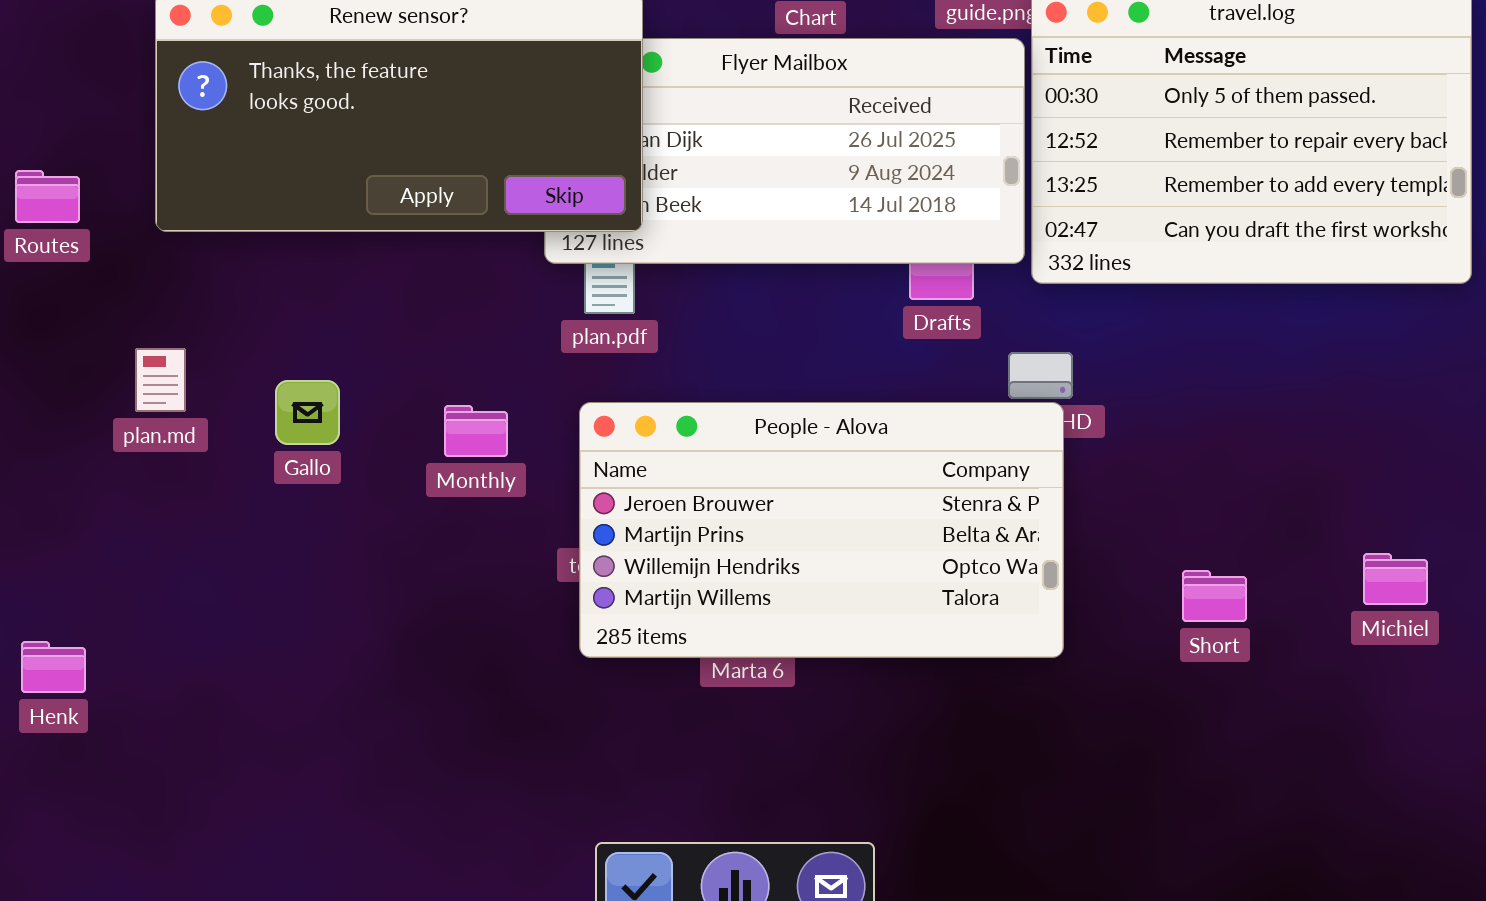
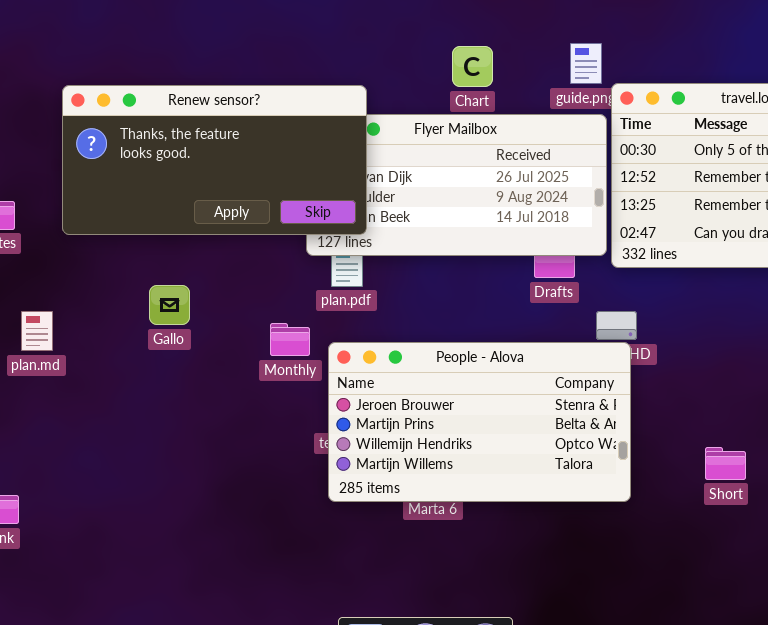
plan.md: [135,348,186,412] -> [21,311,53,351], moved
Gallo: [275,380,340,445] -> [149,285,190,325], moved
Monthly: [444,405,508,457] -> [270,323,310,356], moved

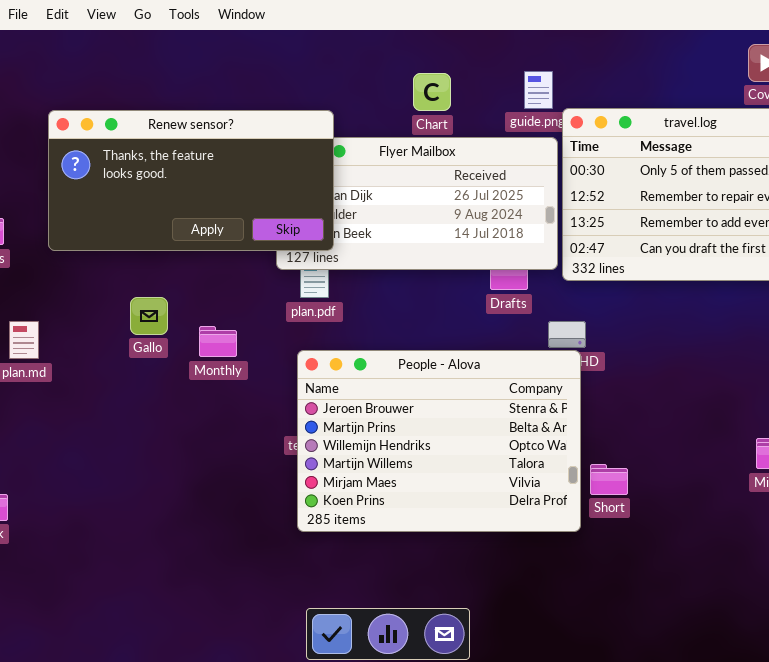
Monthly: [270,323,310,356] -> [199,326,237,357], moved
People - Alova: [328,342,631,502] -> [297,350,581,532], resized
Short: [705,447,746,480] -> [590,464,628,495], moved

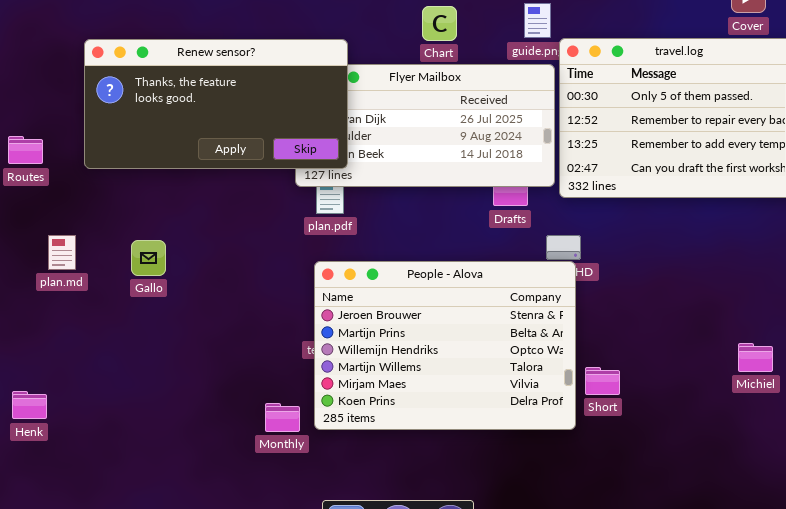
Gallo: [130,297,168,335] -> [131,240,166,276], moved
Monthly: [199,326,237,357] -> [265,403,300,432], moved

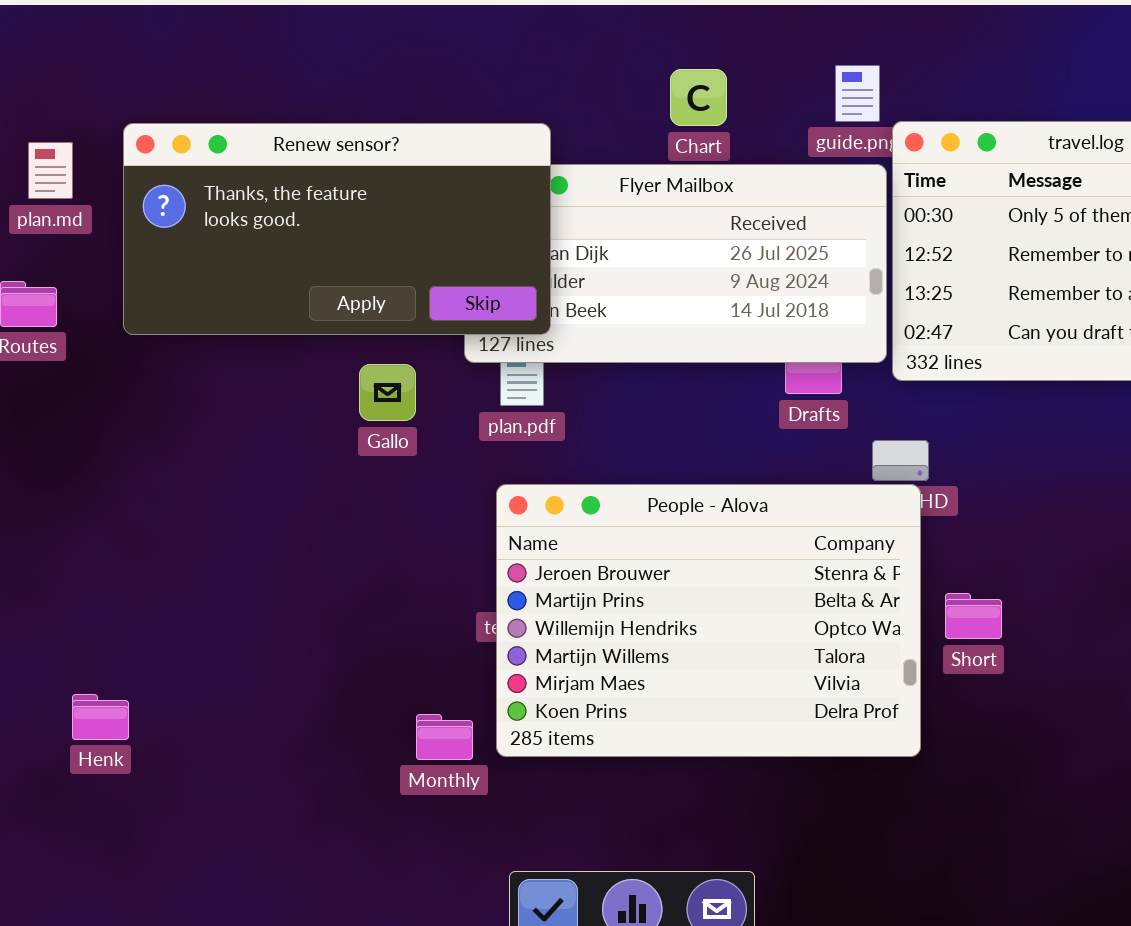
plan.md: [48,235,76,270] -> [28,142,73,199], moved
Gallo: [131,240,166,276] -> [359,364,416,421], moved
Short: [585,367,620,395] -> [945,593,1002,639], moved
Henk: [12,391,47,419] -> [72,694,129,740], moved

